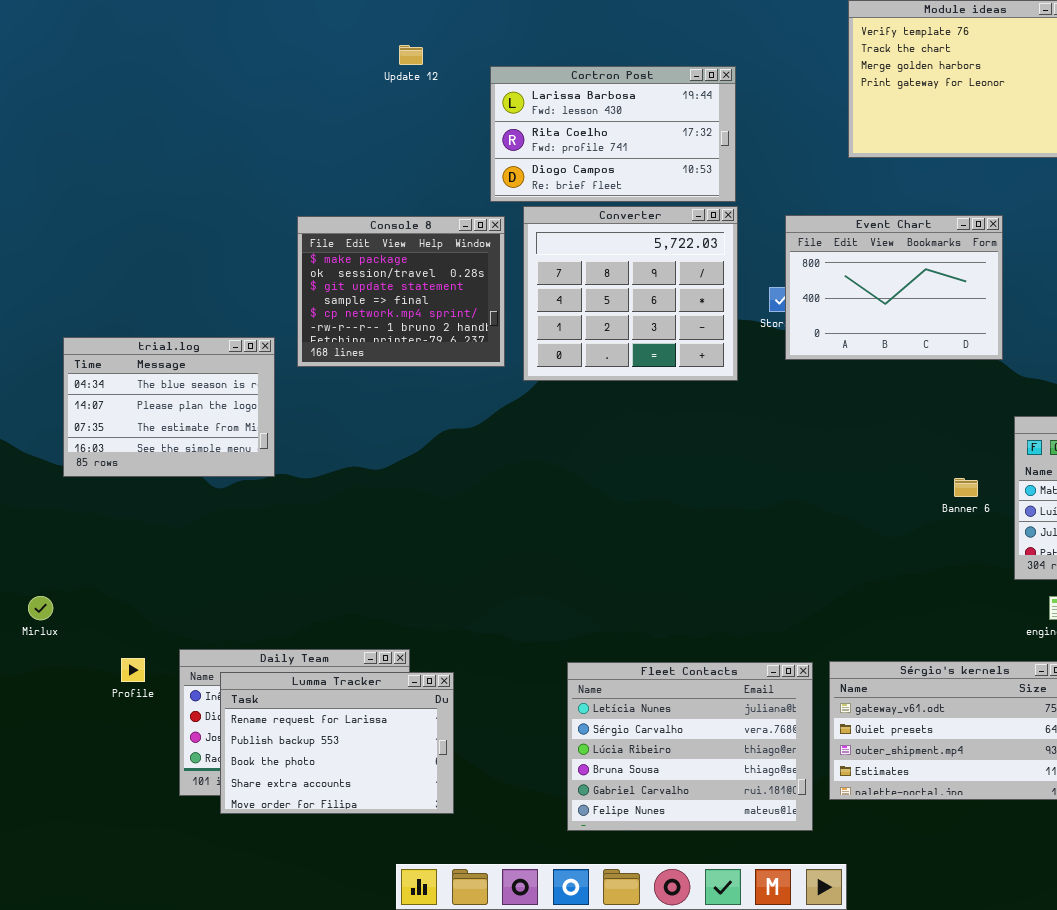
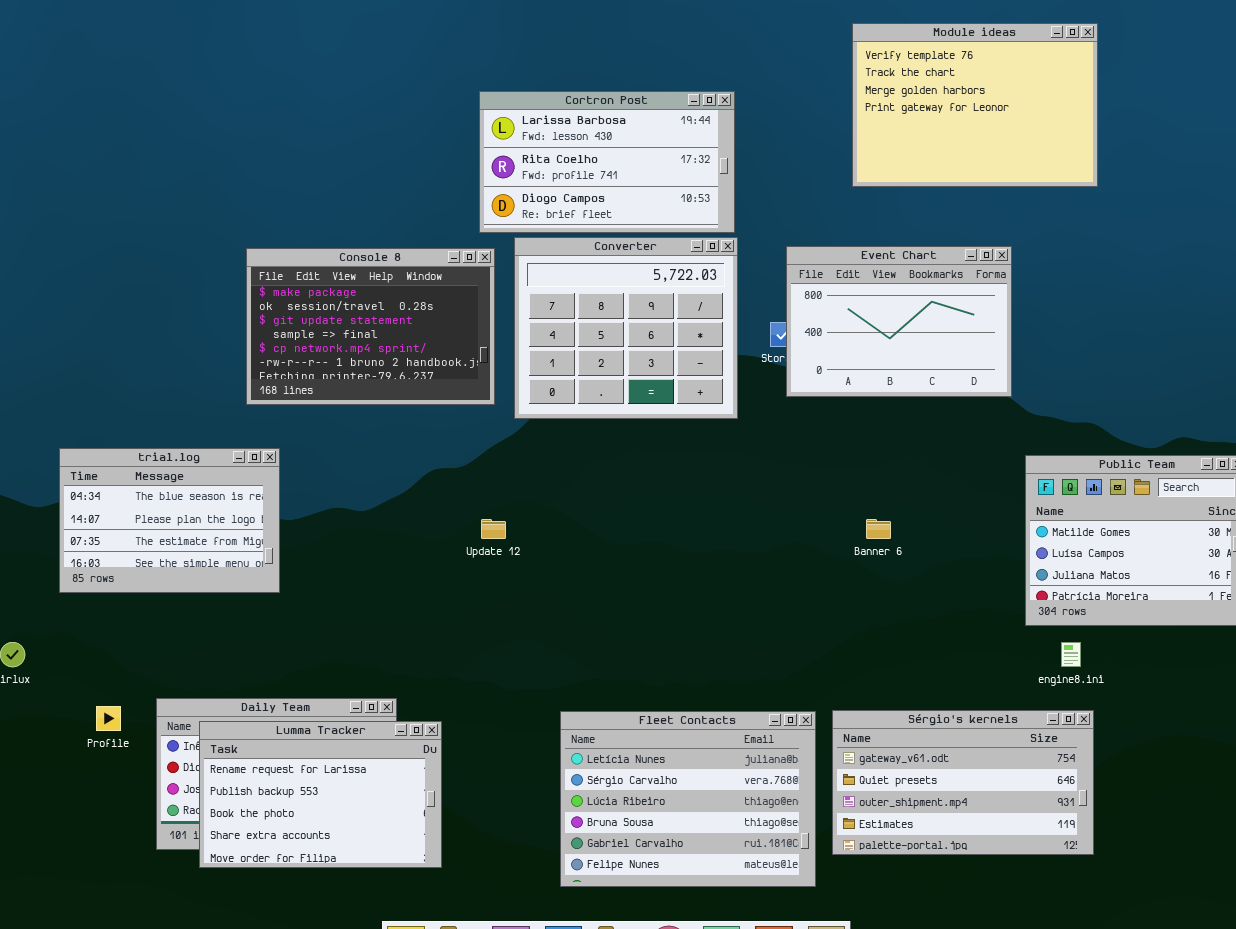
Update 12: [399,45,423,65] -> [481,519,506,539], moved
Console 8: [297,216,505,367] -> [246,248,495,405], resized
trial.log: [63,337,275,477] -> [59,448,280,593], moved
Banner 6: [954,478,978,497] -> [866,519,891,539], moved

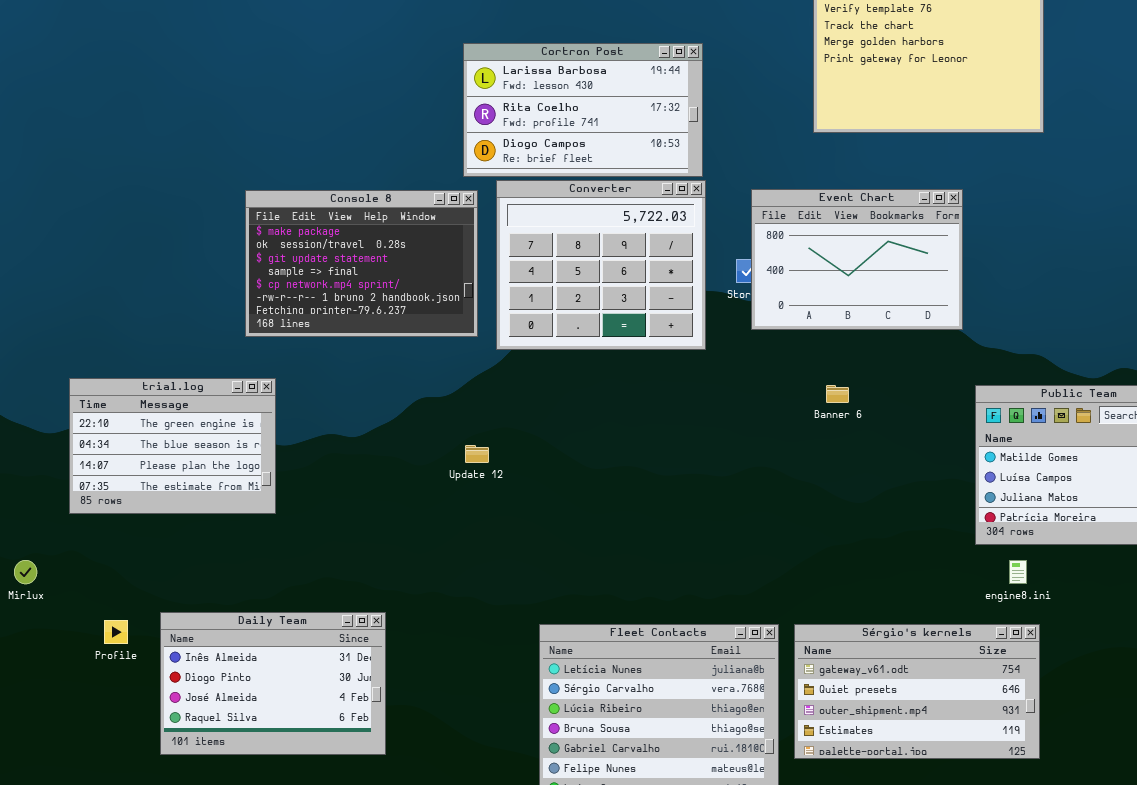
trial.log: [59,448,280,593] -> [69,378,276,514], scrolled up 1 row
Banner 6: [866,519,891,539] -> [826,385,849,403], moved
Lumma Tracker: [199,721,442,868] -> none, closed

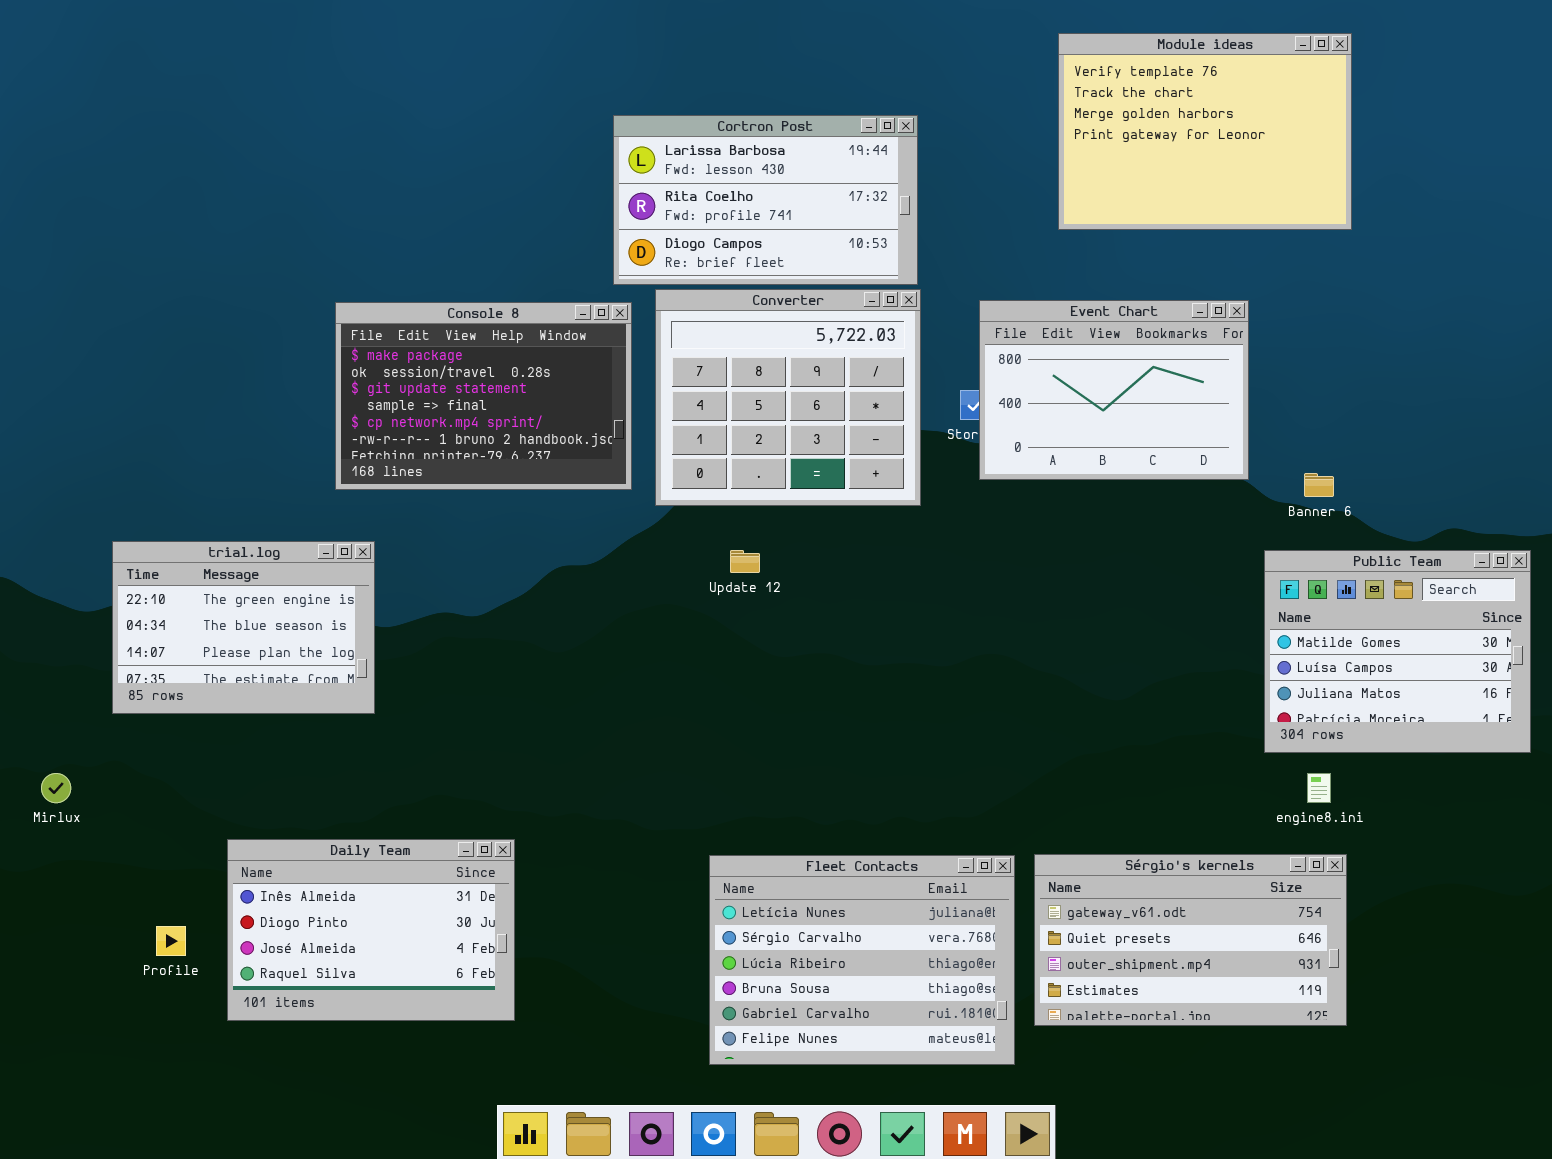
Banner 6: [826,385,849,403] -> [1304,473,1334,497], moved
Update 12: [465,445,489,463] -> [730,550,760,573], moved
Profile: [104,620,128,644] -> [156,926,186,956], moved

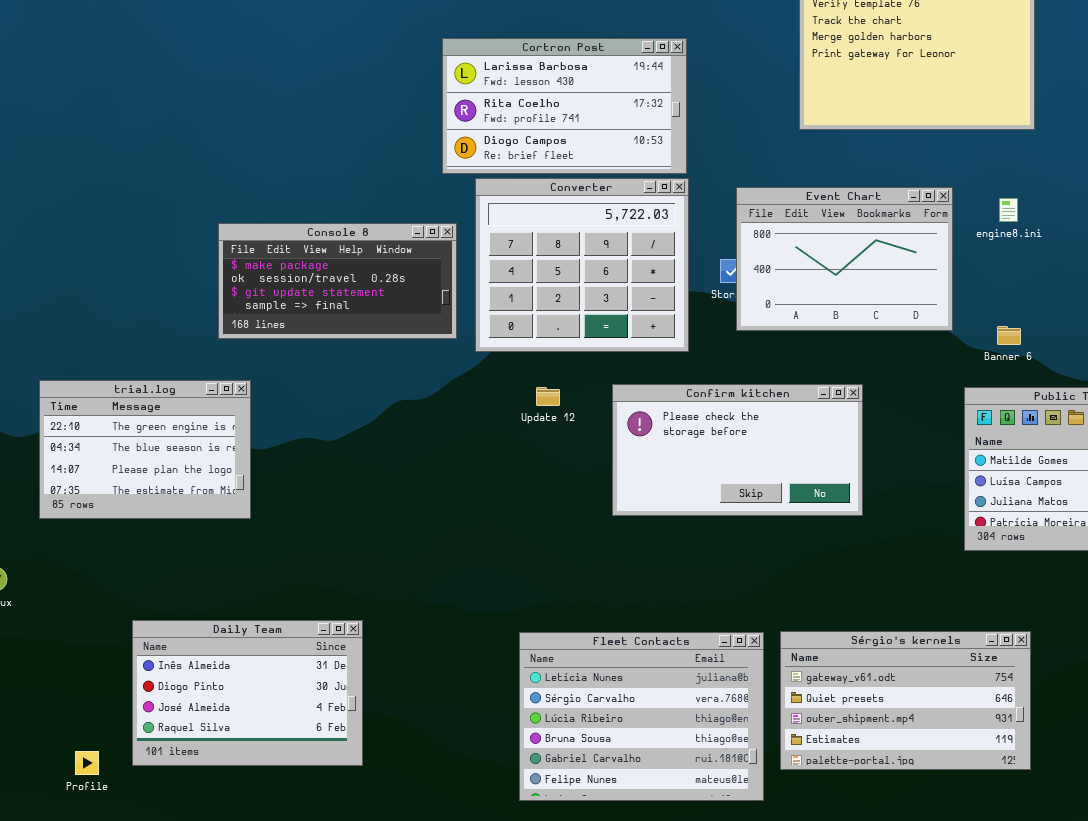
Console 8: [335,302,632,490] -> [218,223,457,339], resized
Confirm kitchen: none -> [612,384,863,516], opened
engine8.ini: [1307,773,1331,803] -> [999,198,1018,222], moved
Profile: [156,926,186,956] -> [75,751,99,775], moved

